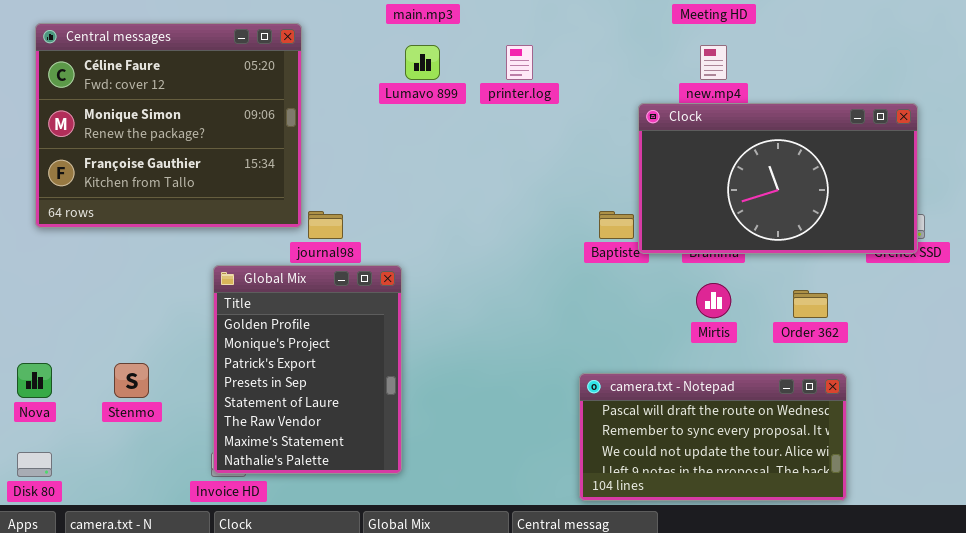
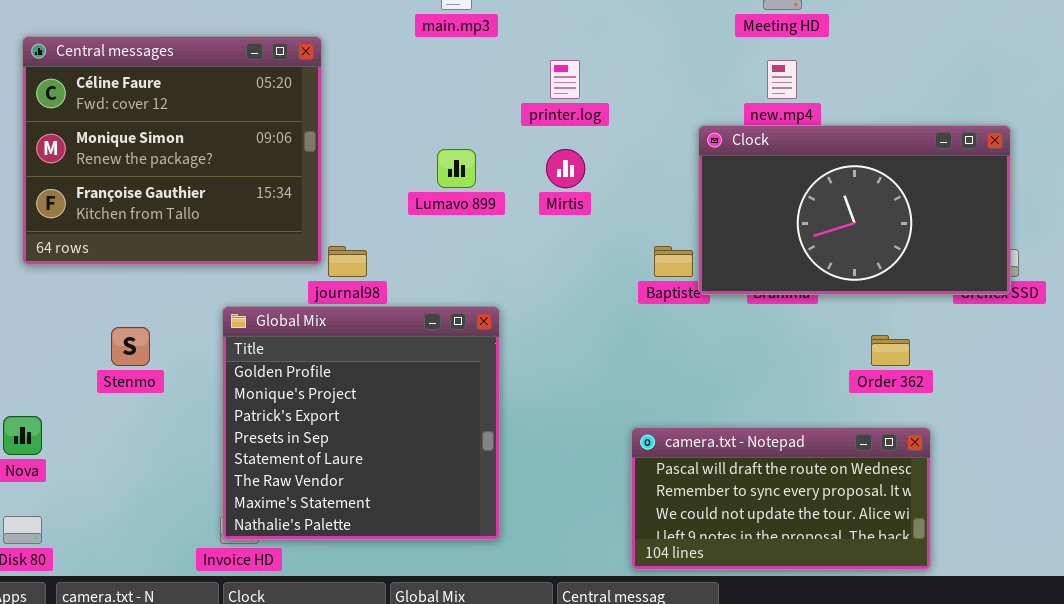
Lumavo 899: [405,45,440,80] -> [437,149,476,188], moved
Global Mix: [213,265,402,474] -> [222,306,500,540], resized
Mirtis: [696,283,731,318] -> [546,149,585,188], moved
Stenmo: [114,363,149,398] -> [111,327,150,366], moved

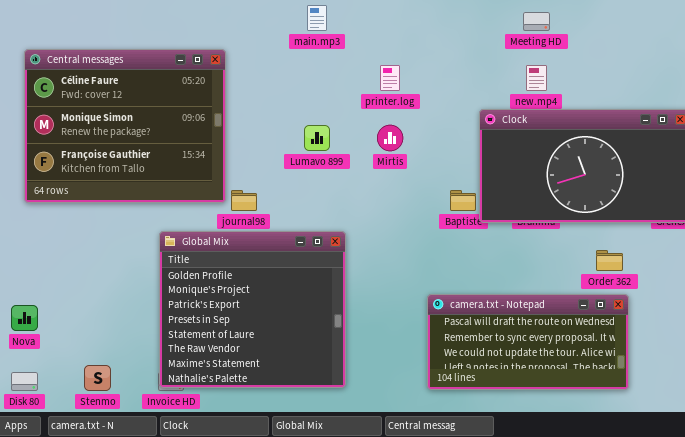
Stenmo: [111,327,150,366] -> [84,365,111,391], moved
camera.txt - Notepad: [631,427,931,570] -> [427,294,629,390], moved

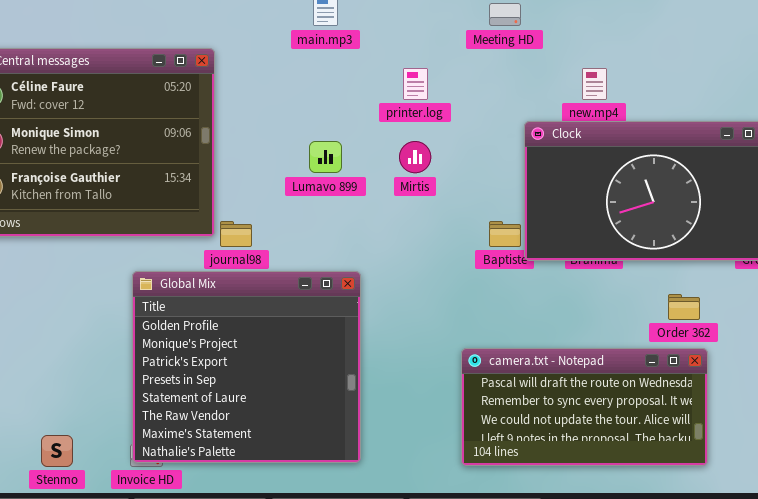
Meeting HD: [523,12,550,31] -> [489,3,521,26], moved

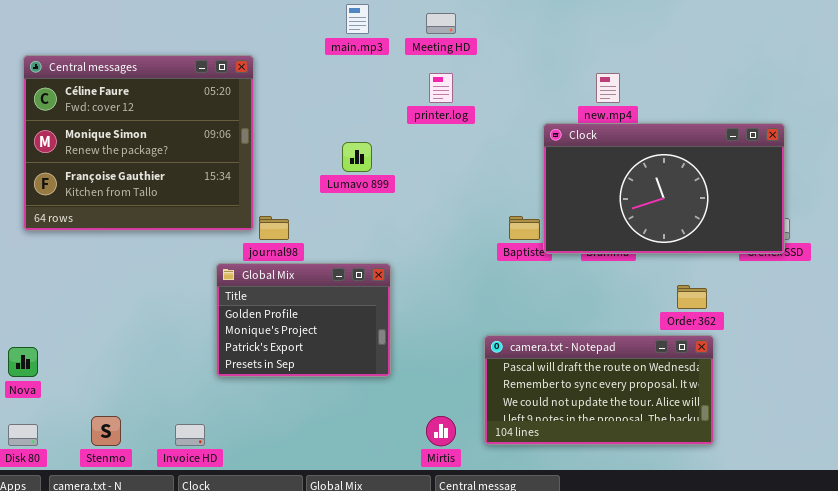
Meeting HD: [489,3,521,26] -> [426,13,456,34], moved
Mirtis: [399,141,431,173] -> [426,416,456,446], moved
Global Mix: [132,271,361,463] -> [216,263,391,377], resized

